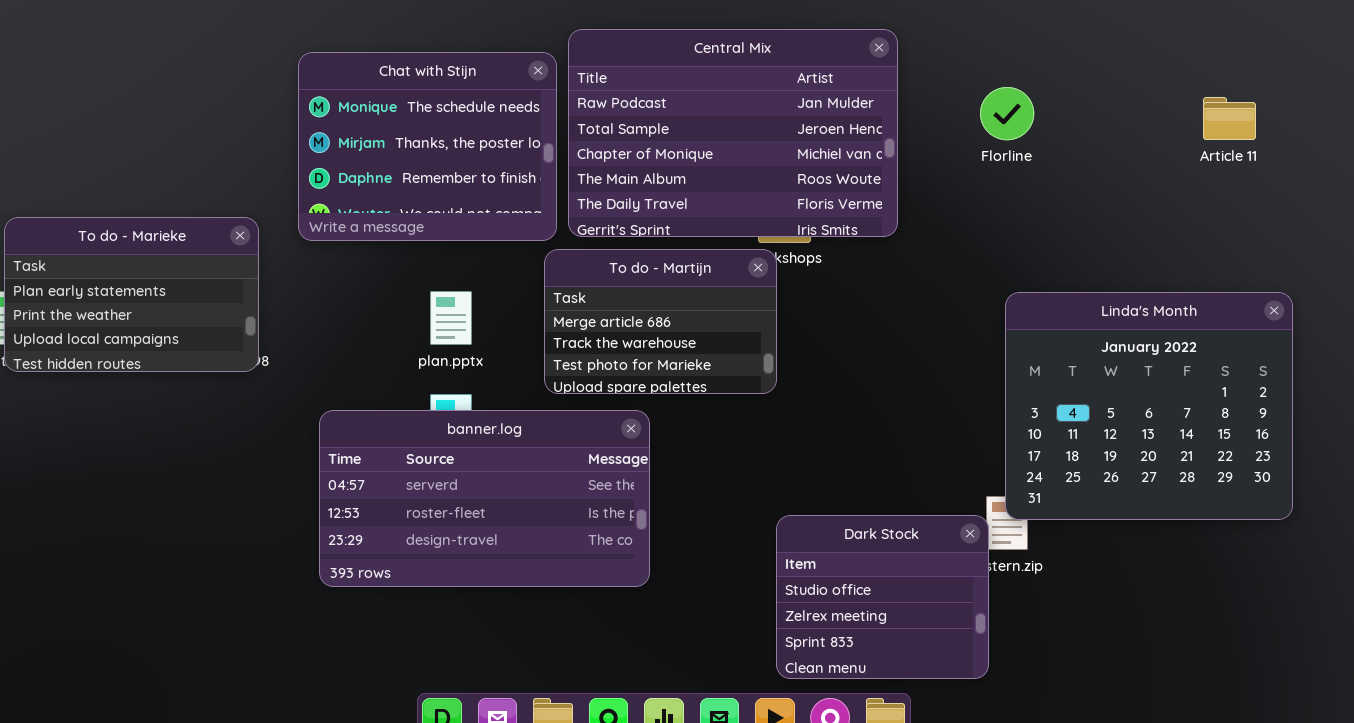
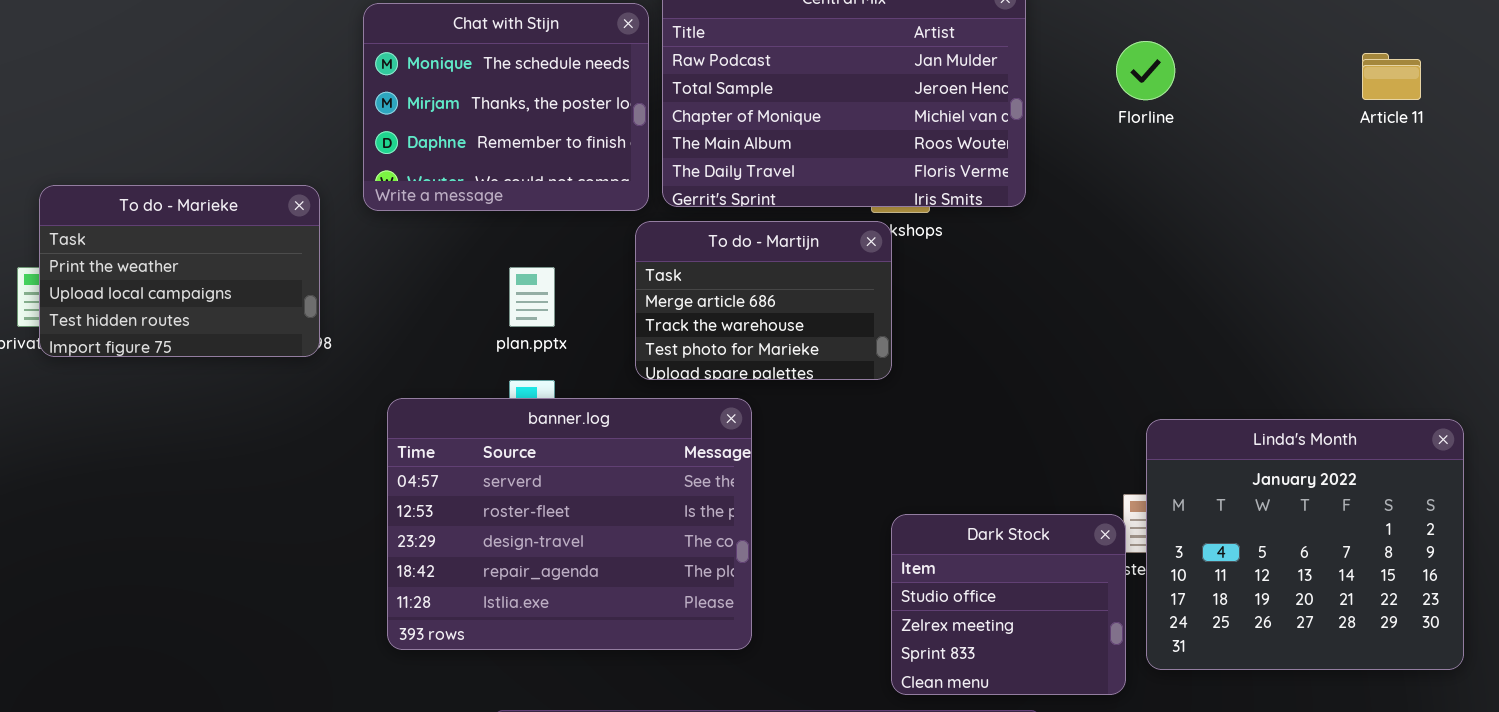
To do - Marieke: [4,217,259,372] -> [39,185,320,357], scrolled down 1 row
Linda's Month: [1005,292,1293,520] -> [1146,419,1464,670], moved
banner.log: [319,410,650,587] -> [387,398,752,650], resized

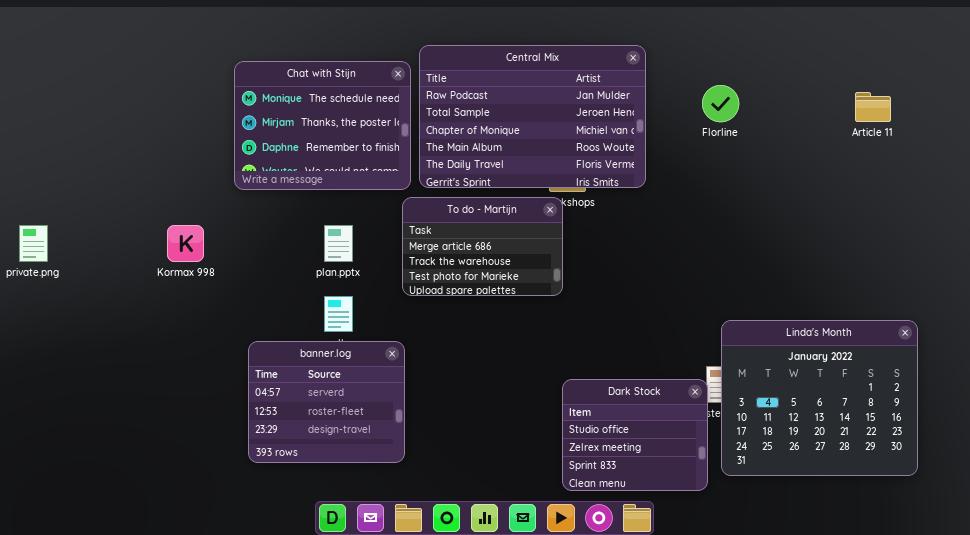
To do - Marieke: [39,185,320,357] -> none, closed
banner.log: [387,398,752,650] -> [248,341,405,463], resized

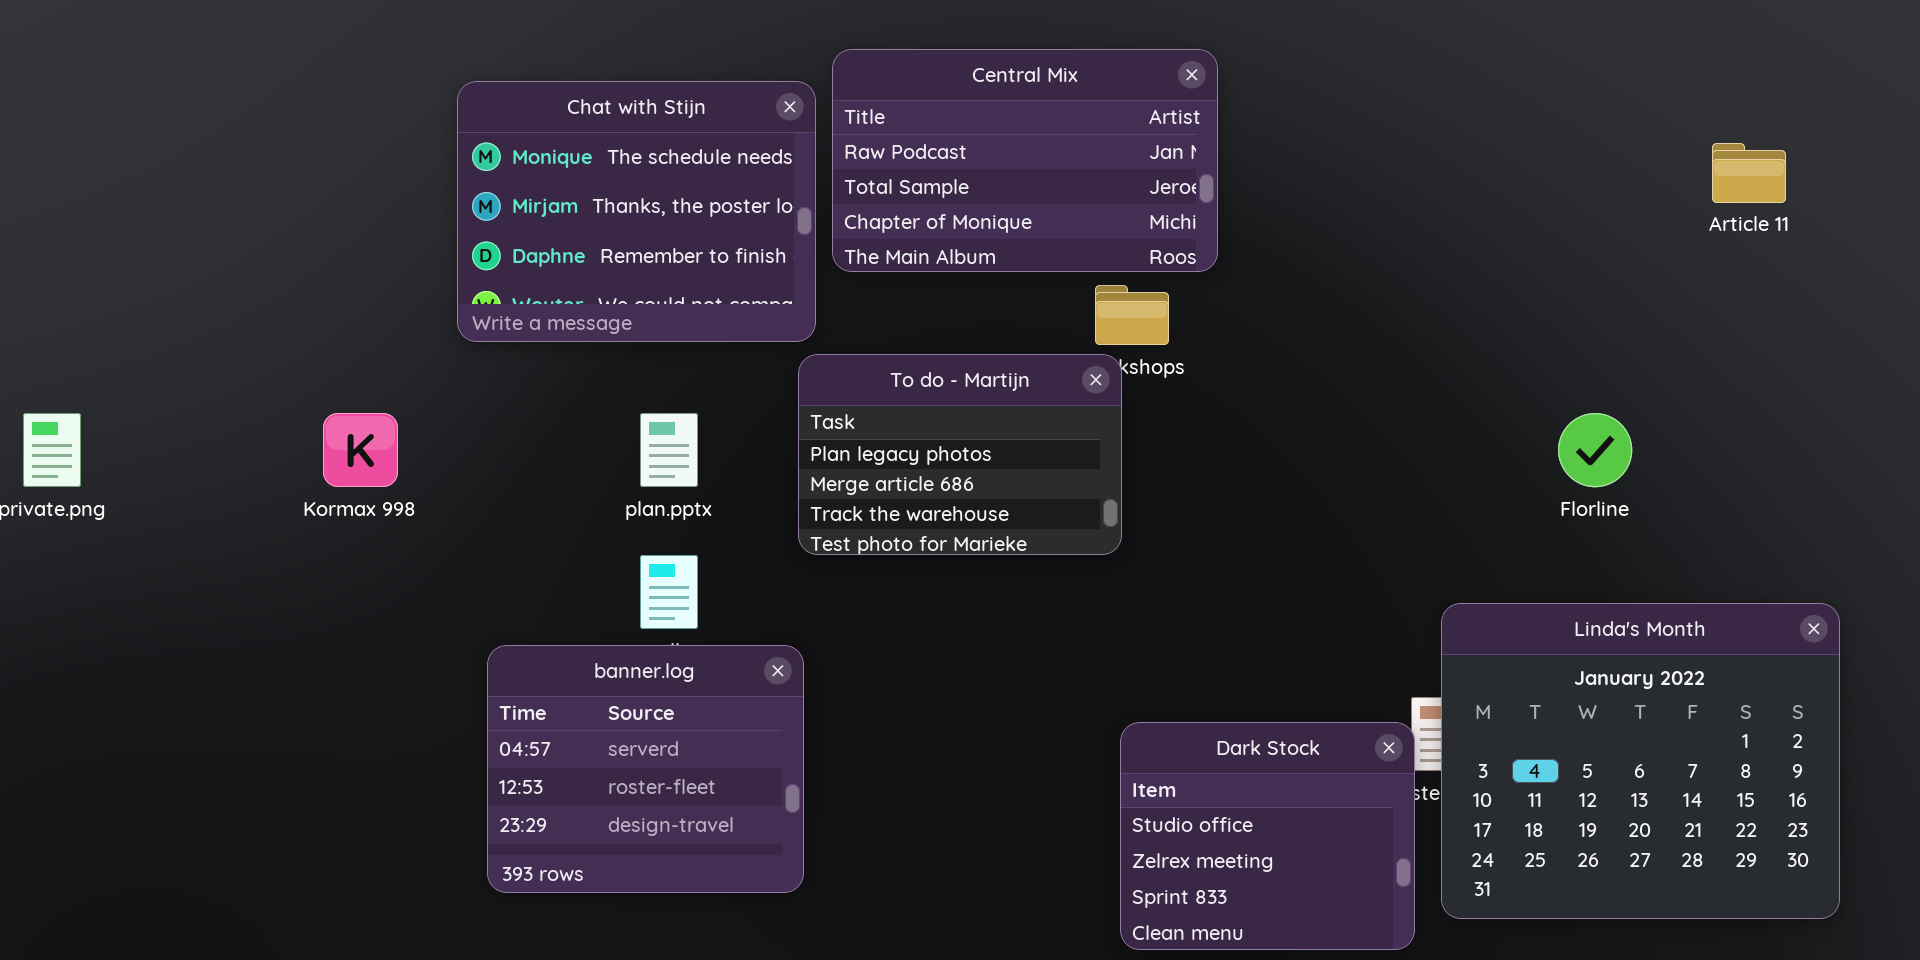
Central Mix: [419,45,646,188] -> [832,49,1218,272], resized
Florline: [702,85,739,122] -> [1558,413,1632,487], moved
To do - Martijn: [402,197,563,296] -> [798,354,1122,555], scrolled up 1 row

